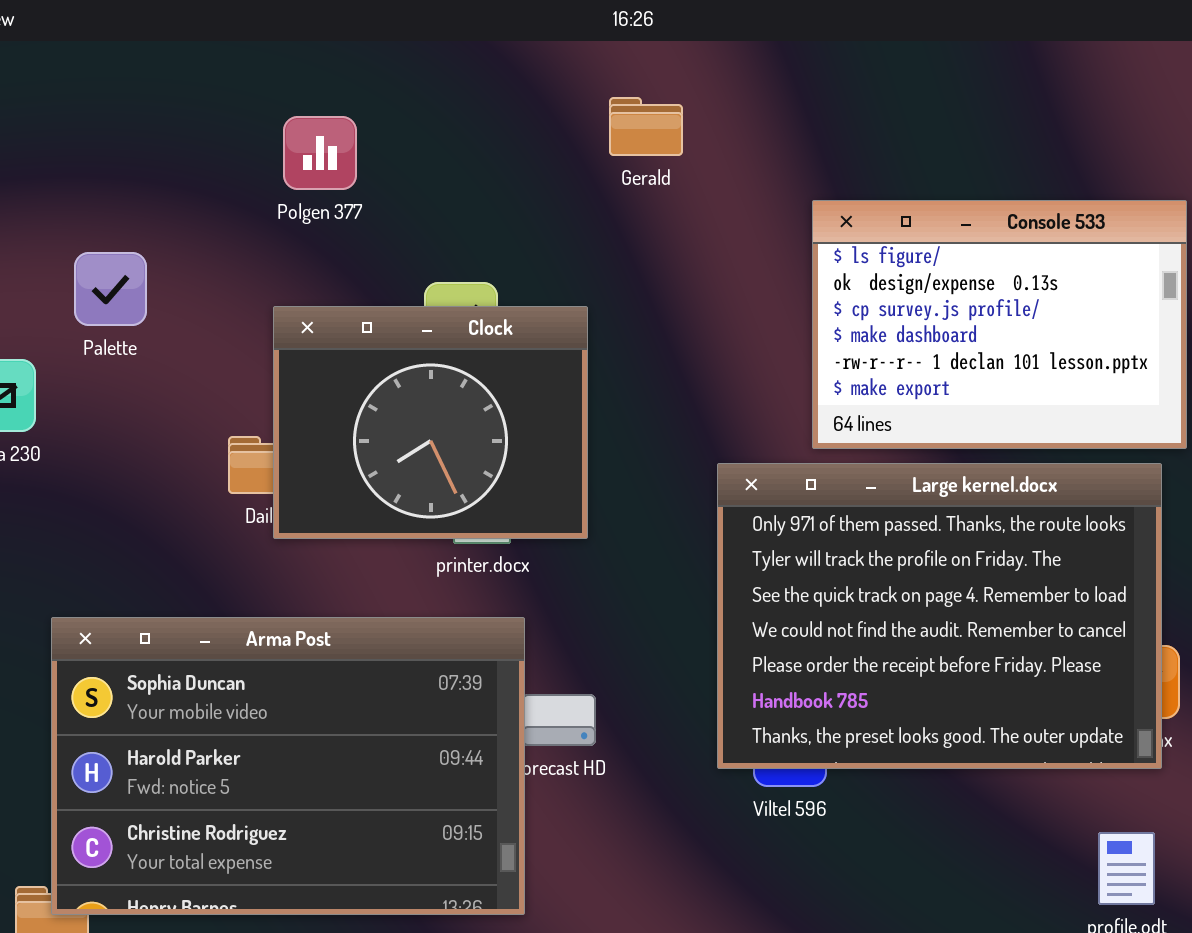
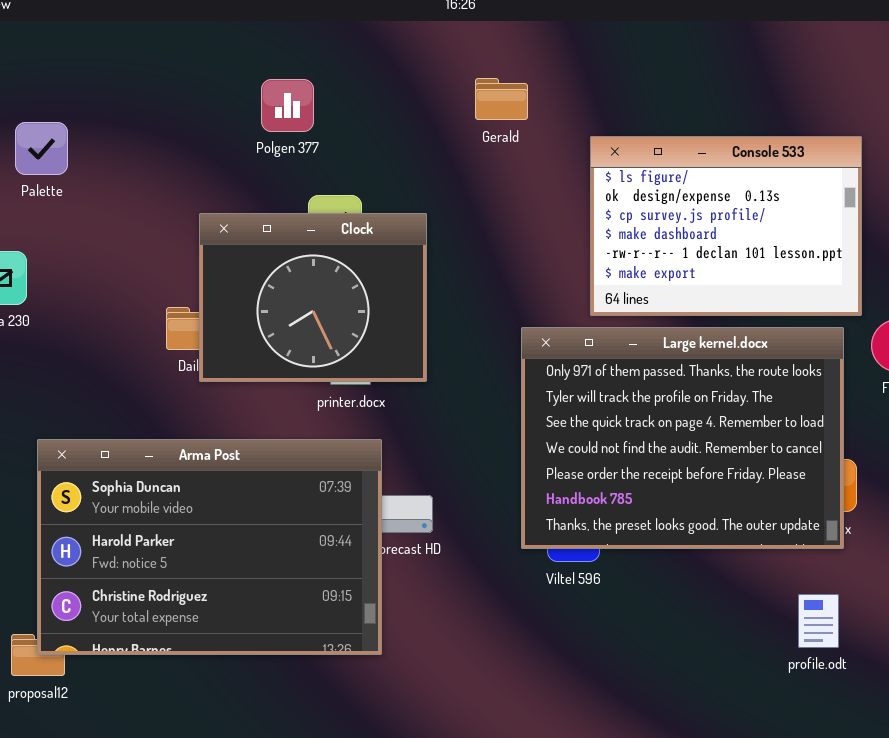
Gerald: [609,97,683,156] -> [475,78,528,120], moved
Polgen 377: [283,116,357,190] -> [261,79,314,132], moved
Palette: [74,252,147,326] -> [15,122,68,175], moved

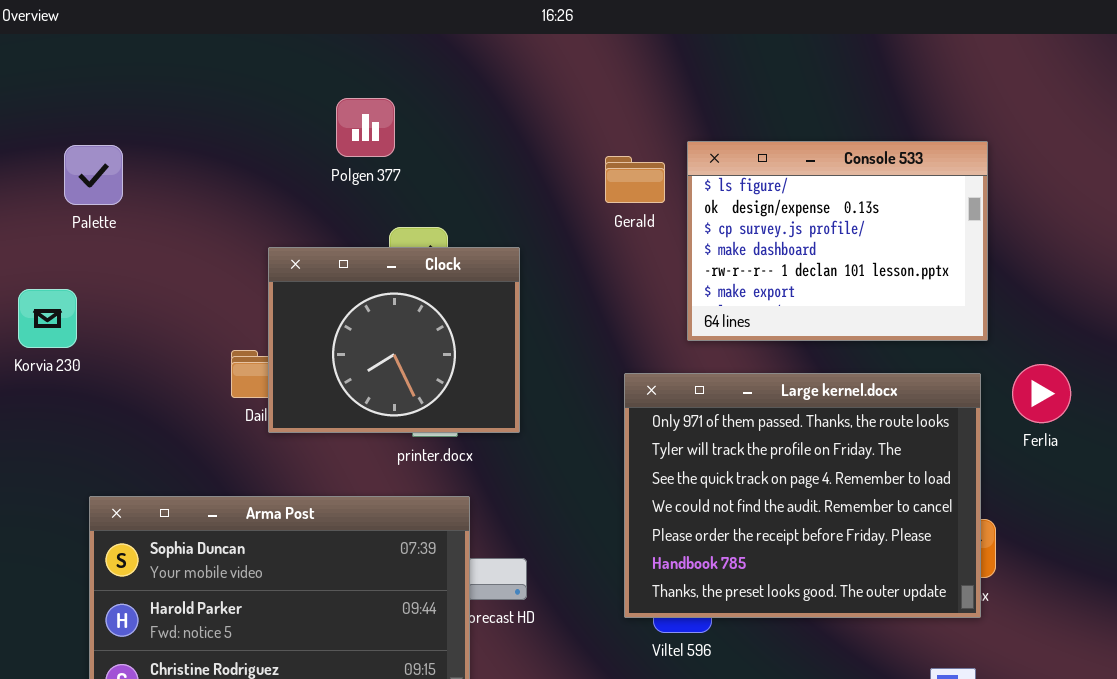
Gerald: [475,78,528,120] -> [605,156,665,203], moved
Console 533: [590,136,862,316] -> [687,141,988,341], moved

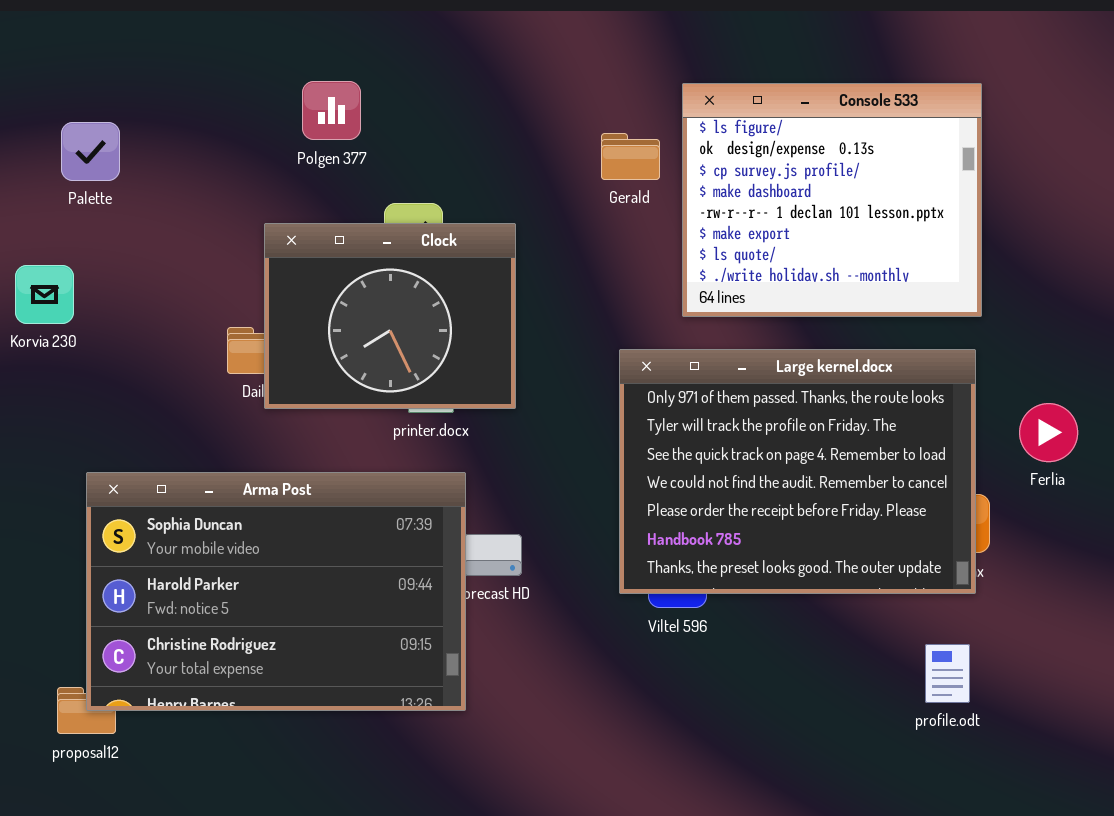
Polgen 377: [336,98,395,157] -> [302,81,361,140], moved
Console 533: [687,141,988,341] -> [682,83,982,317], resized
Ferlia: [1012,364,1071,423] -> [1019,403,1078,462], moved

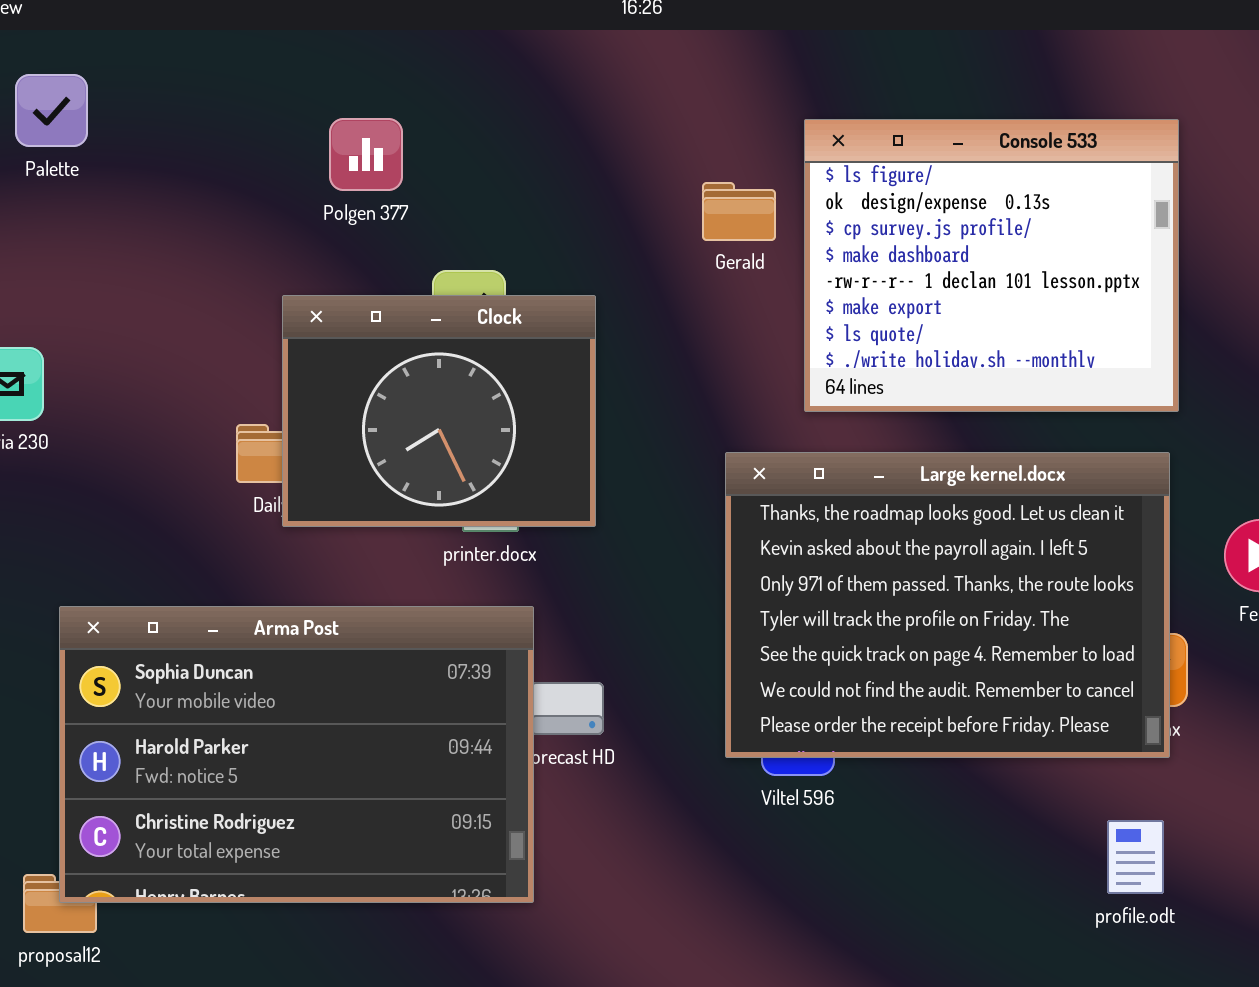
Palette: [61,122,120,181] -> [15,74,88,147], moved
Large kernel.docx: [619,349,976,594] -> [725,452,1170,758], scrolled up 2 rows

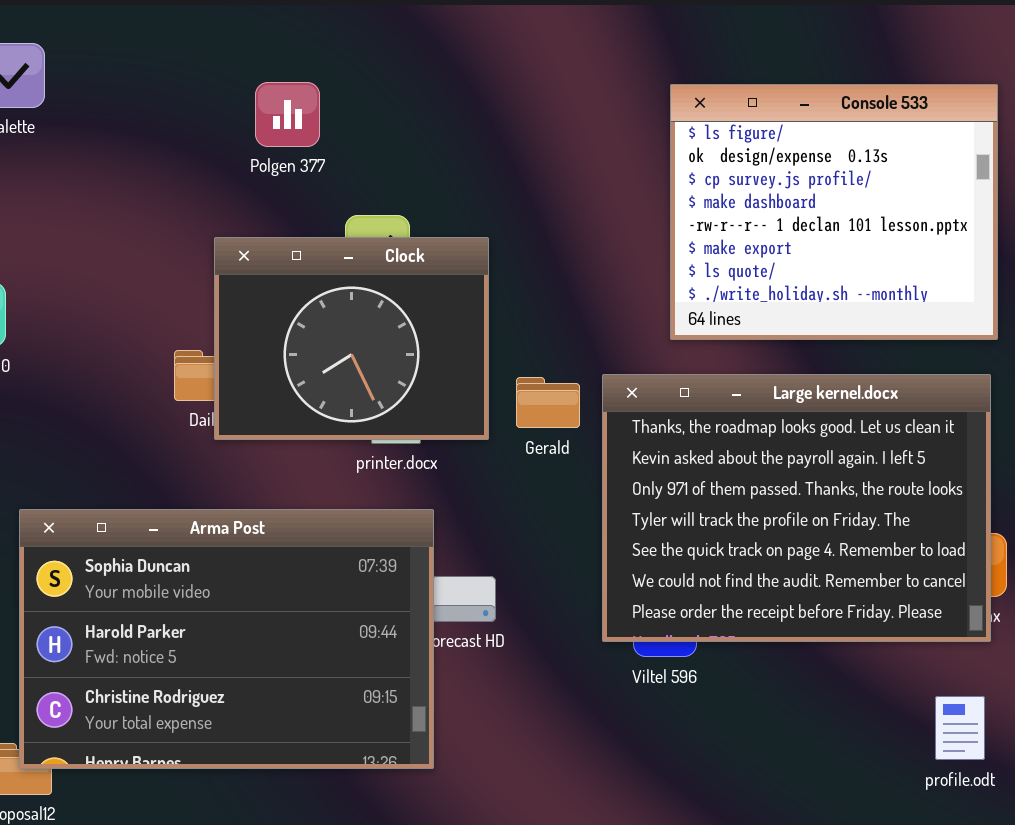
Gerald: [702,182,776,241] -> [516,377,580,428], moved

